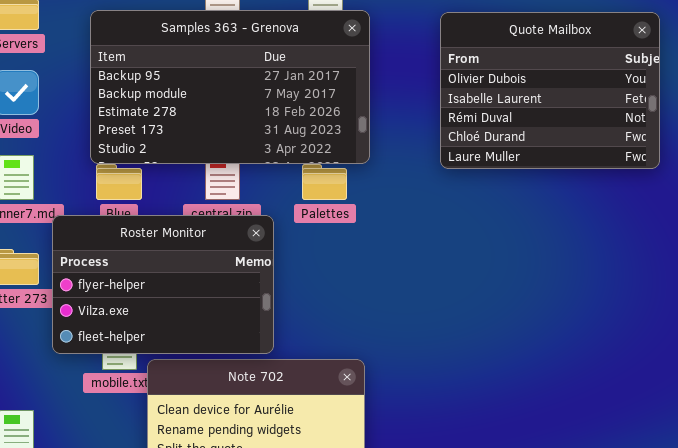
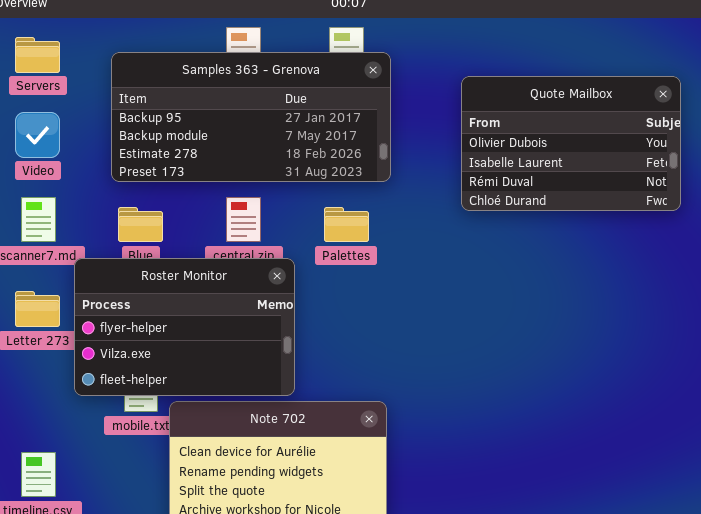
Samples 363 - Grenova: [90,10,370,164] -> [111,52,391,182], resized
Quote Mailbox: [440,12,660,169] -> [461,76,681,211], resized

